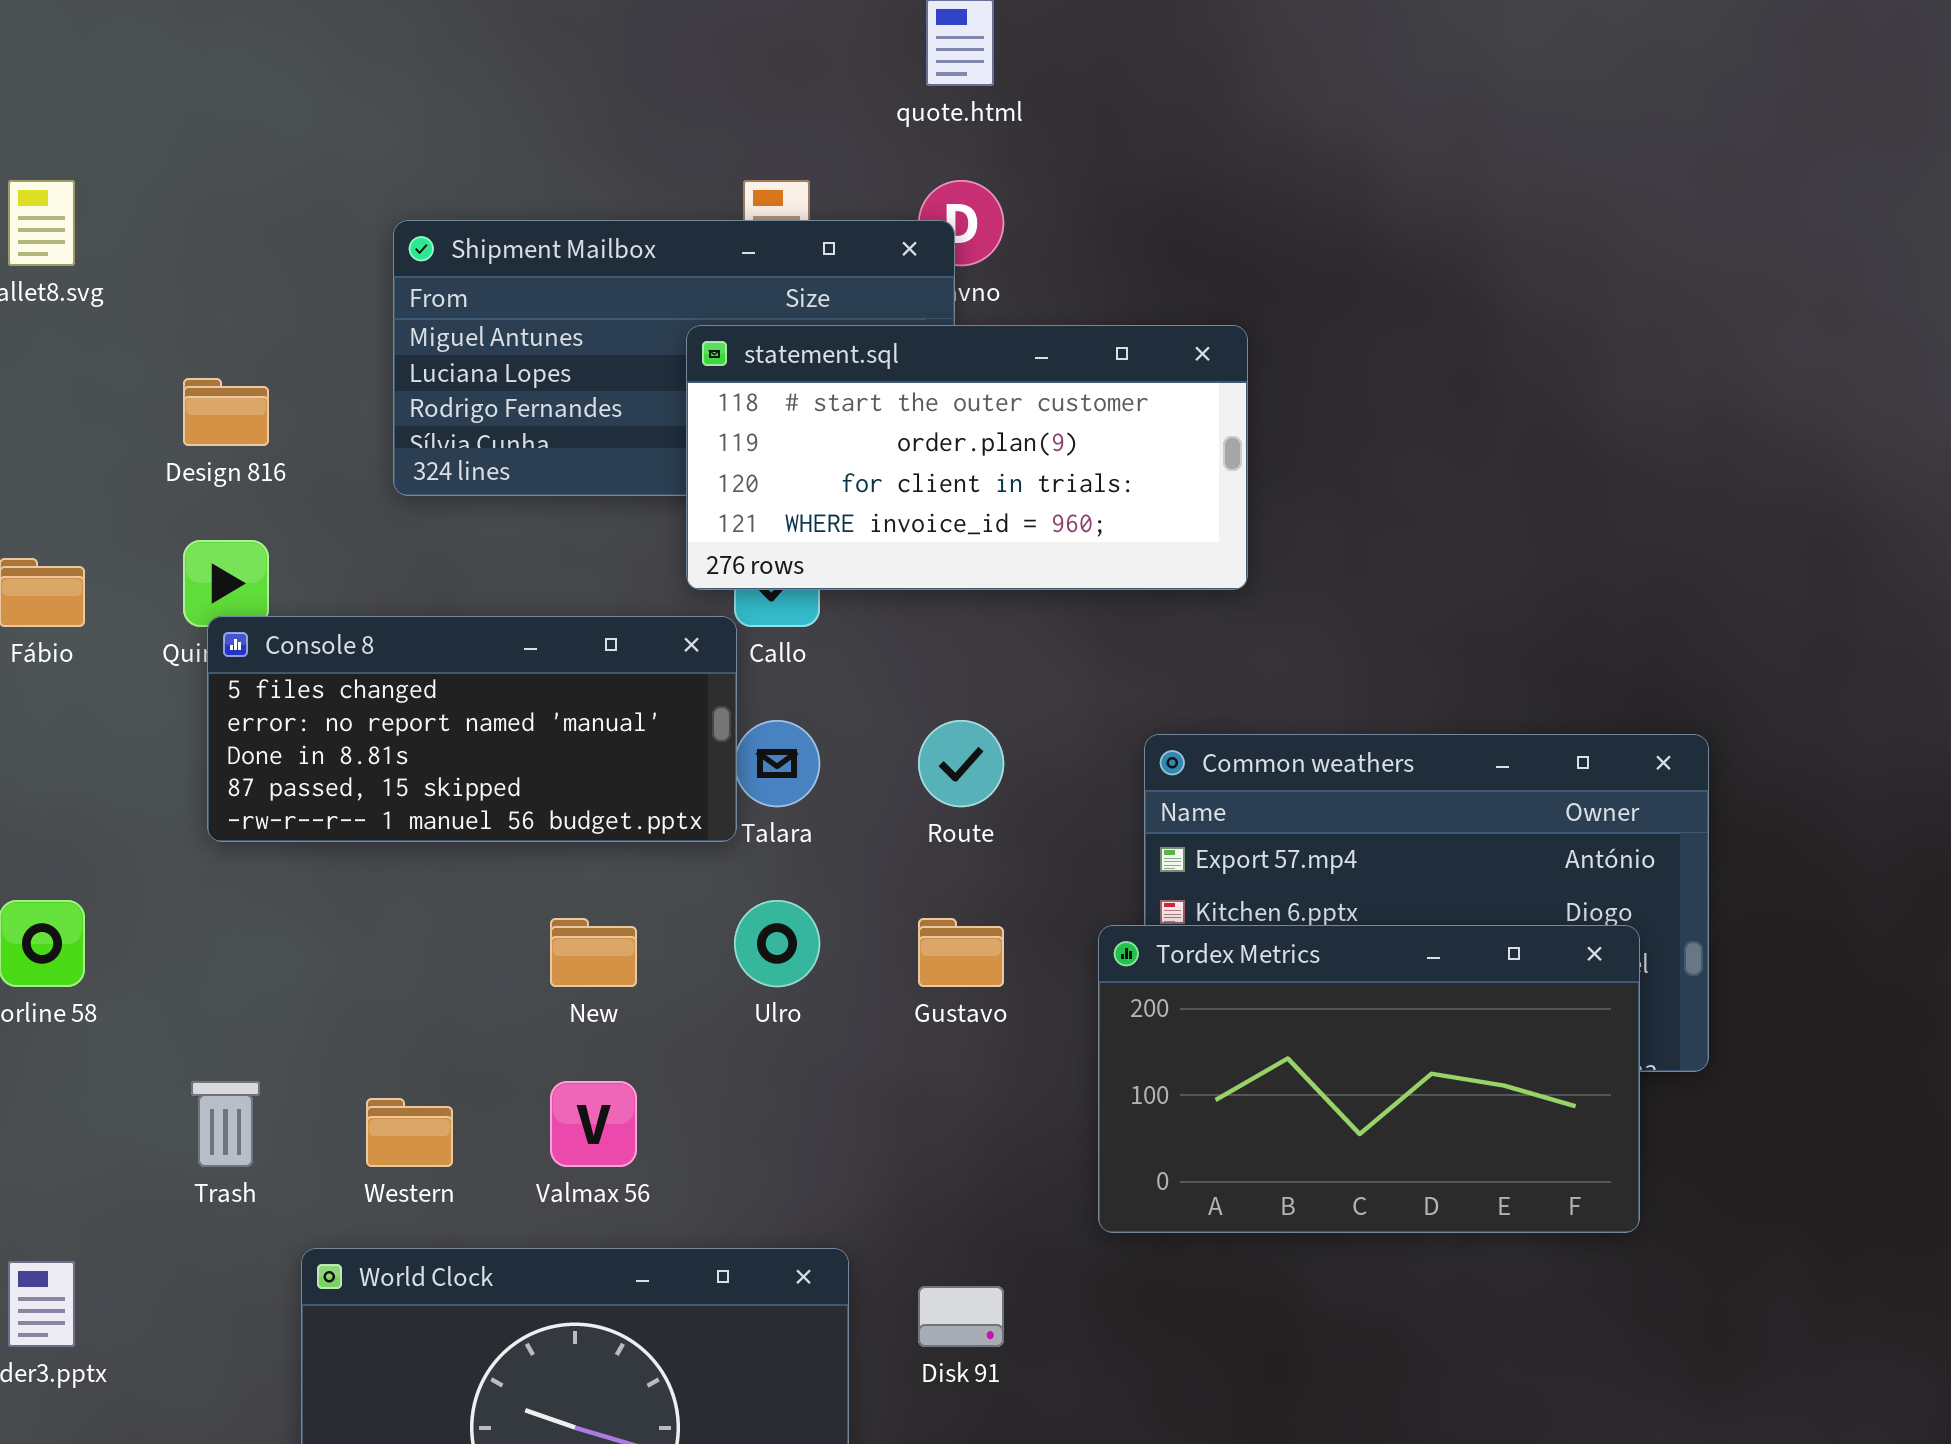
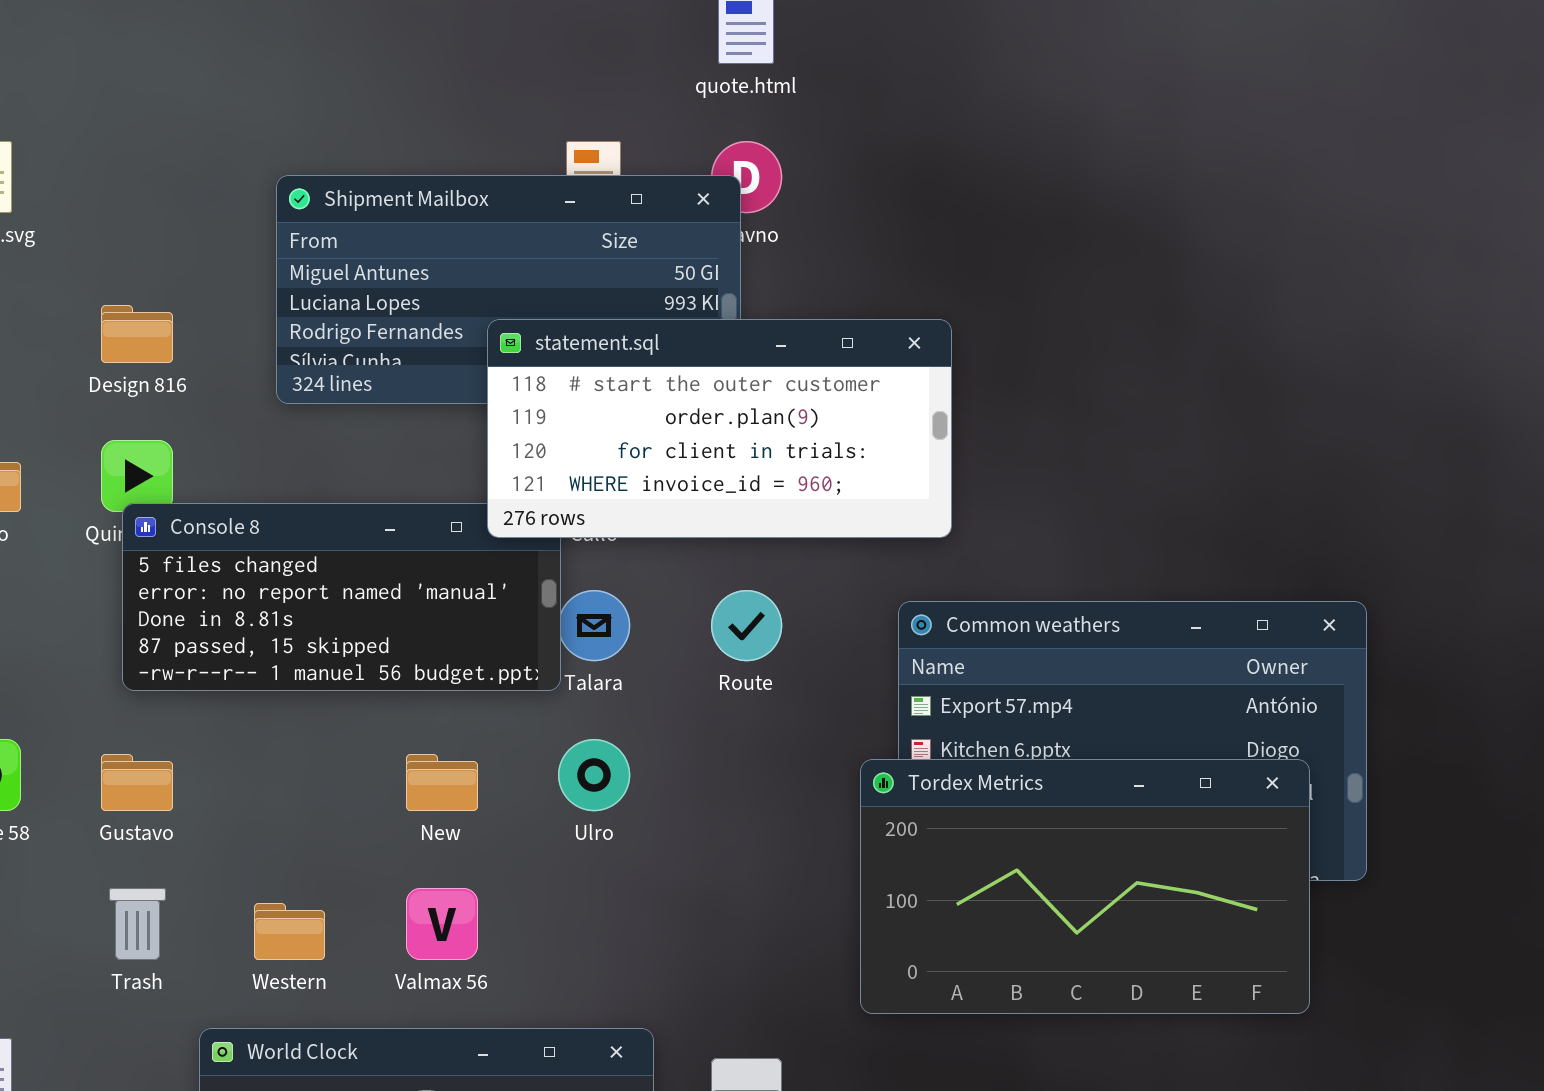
statement.sql: [686,325,1248,590] -> [487,319,952,538], moved
Gustavo: [918,918,1004,987] -> [101,754,173,811], moved

